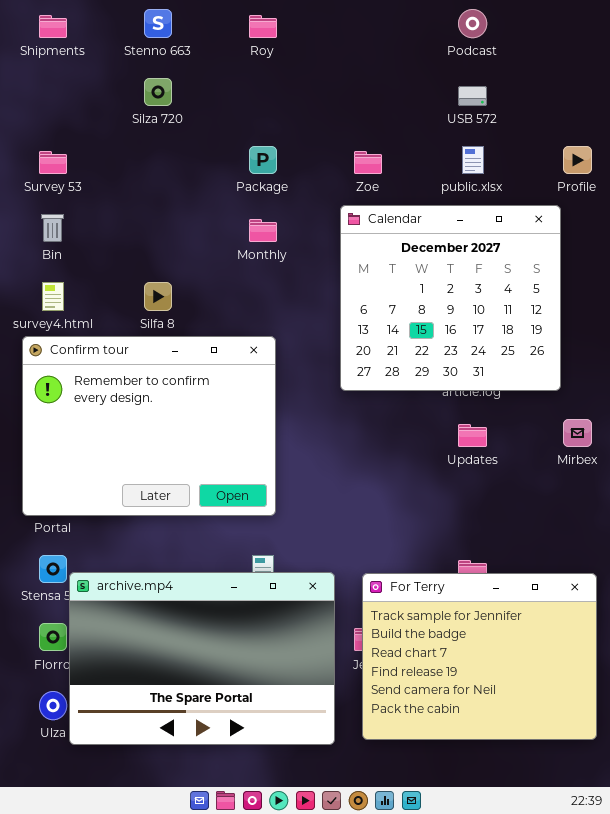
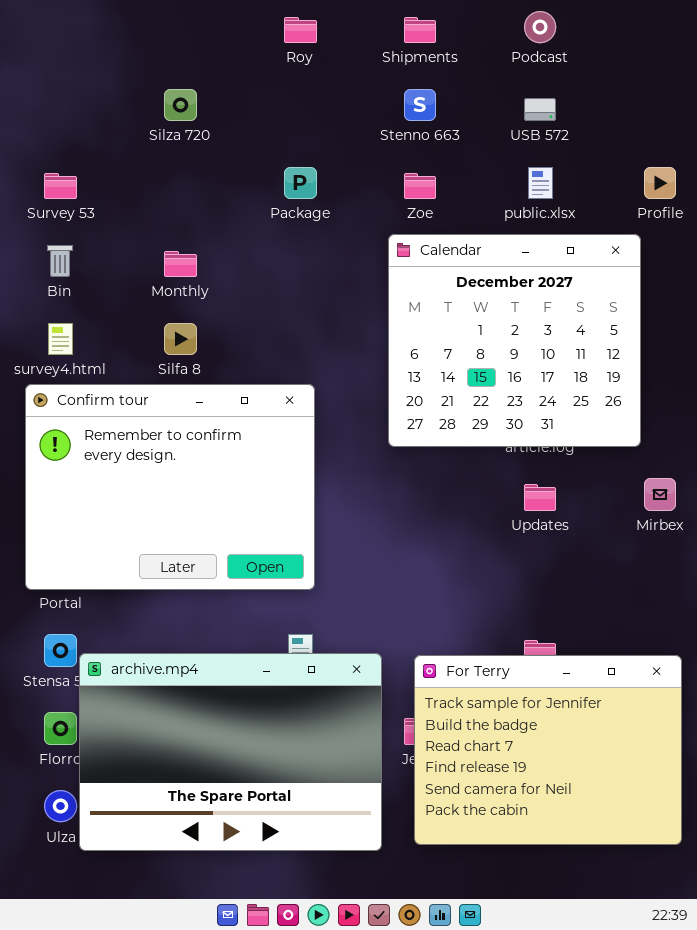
Stenno 663: [144,9,172,38] -> [404,89,436,121], moved
Shipments: [39,15,67,38] -> [404,17,436,43], moved
Monthly: [249,219,277,242] -> [164,251,197,277], moved

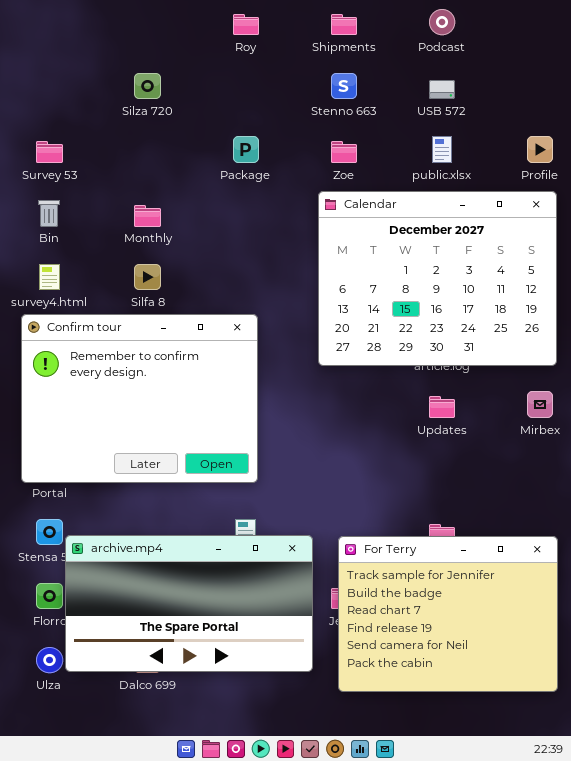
Calendar: [388,234,641,447] -> [318,191,557,366], resized
archive.mp4: [79,653,382,851] -> [65,535,313,672], resized

